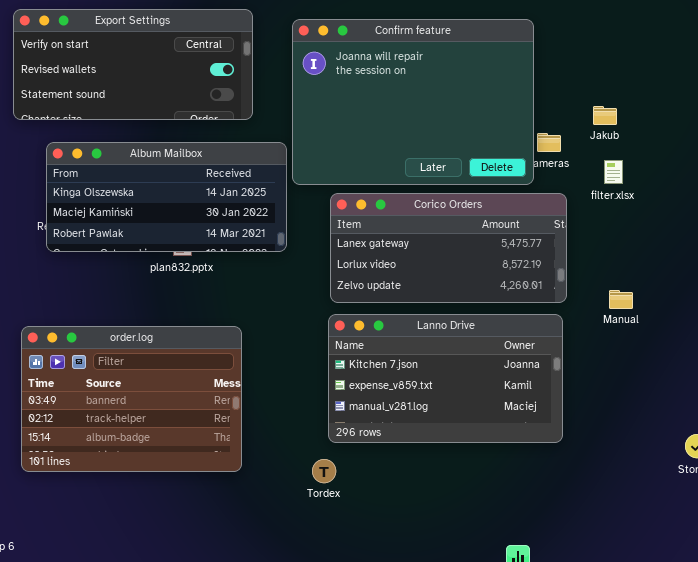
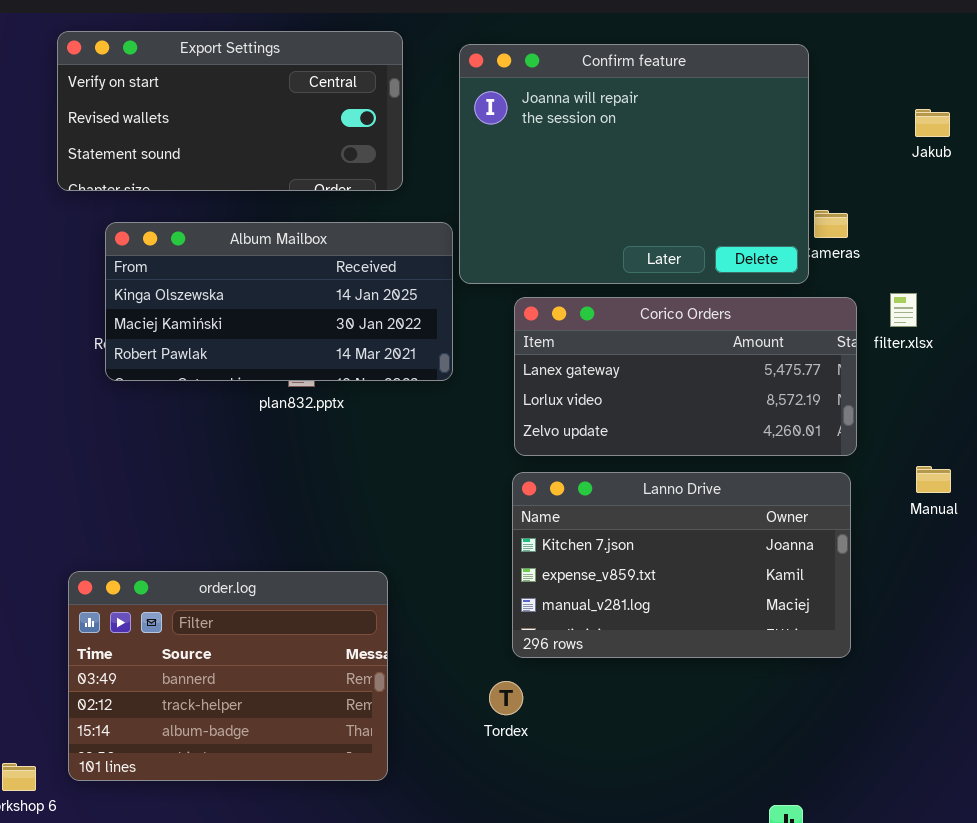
Jakub: [593,106,617,125] -> [915,109,950,137], moved
filter.xlsx: [604,160,623,184] -> [890,293,917,327], moved
Manual: [609,290,633,309] -> [916,466,951,493], moved
order.log: [21,326,242,472] -> [68,571,388,781], moved

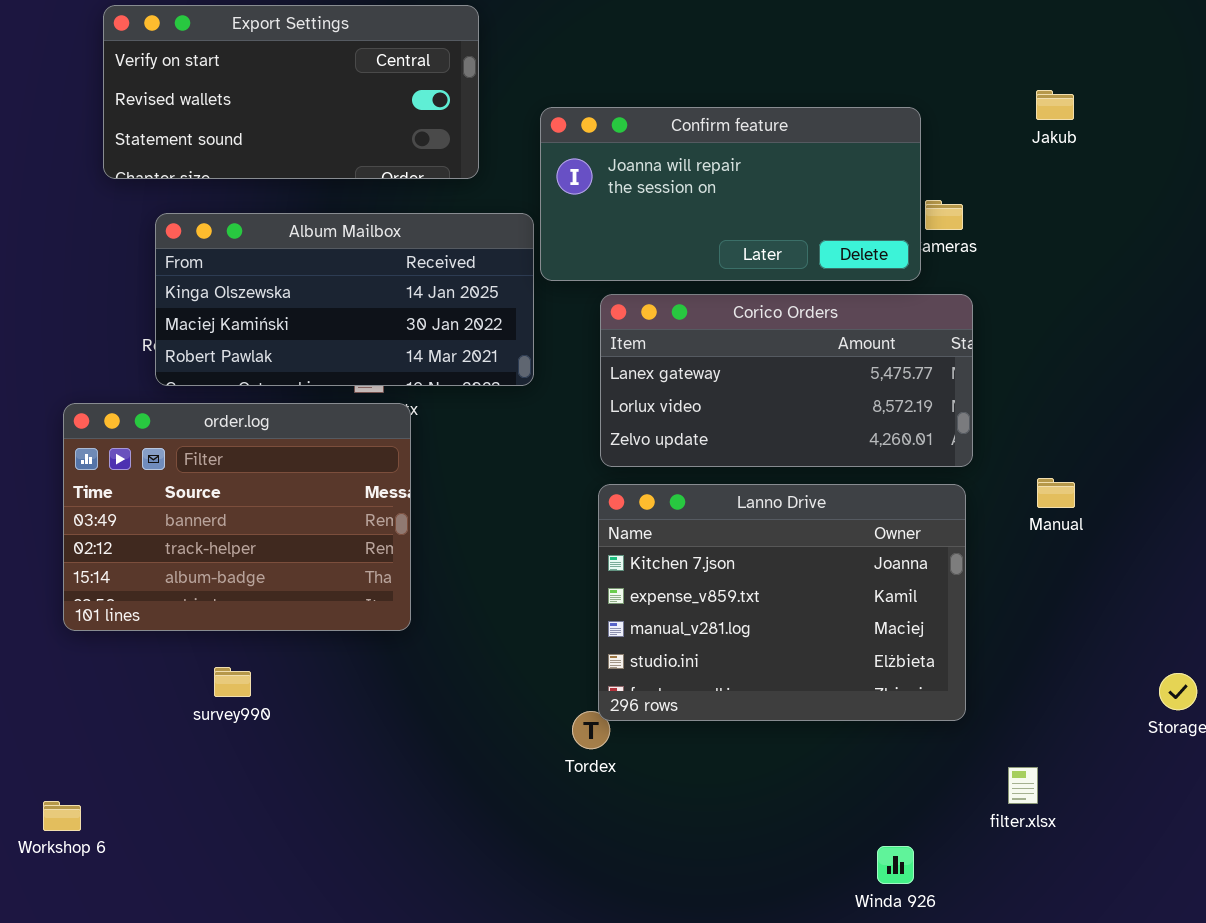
Confirm feature: [459,44,809,284] -> [540,107,921,281], resized
filter.xlsx: [890,293,917,327] -> [1008,767,1038,804], moved
Lanno Drive: [512,472,851,658] -> [598,484,966,721], resized
order.log: [68,571,388,781] -> [63,403,411,631], moved

